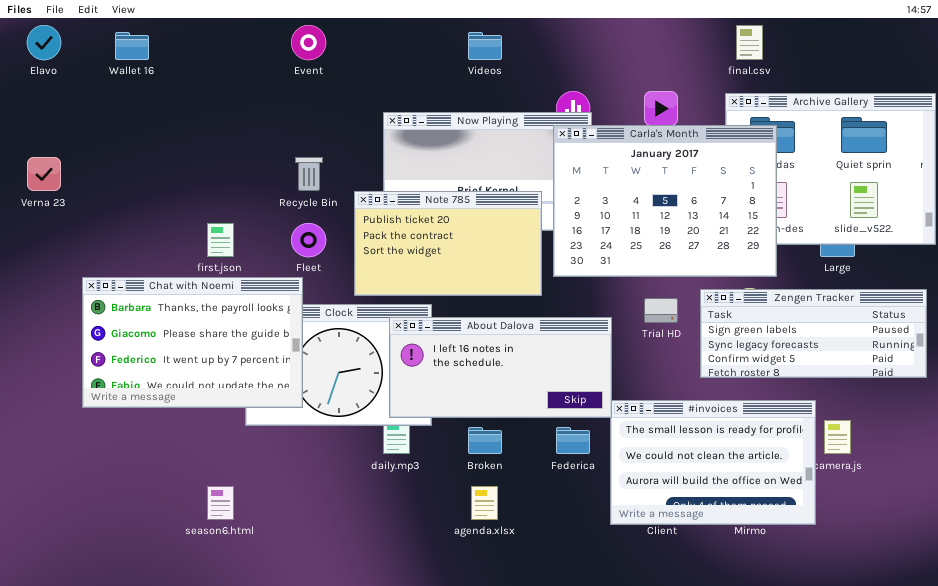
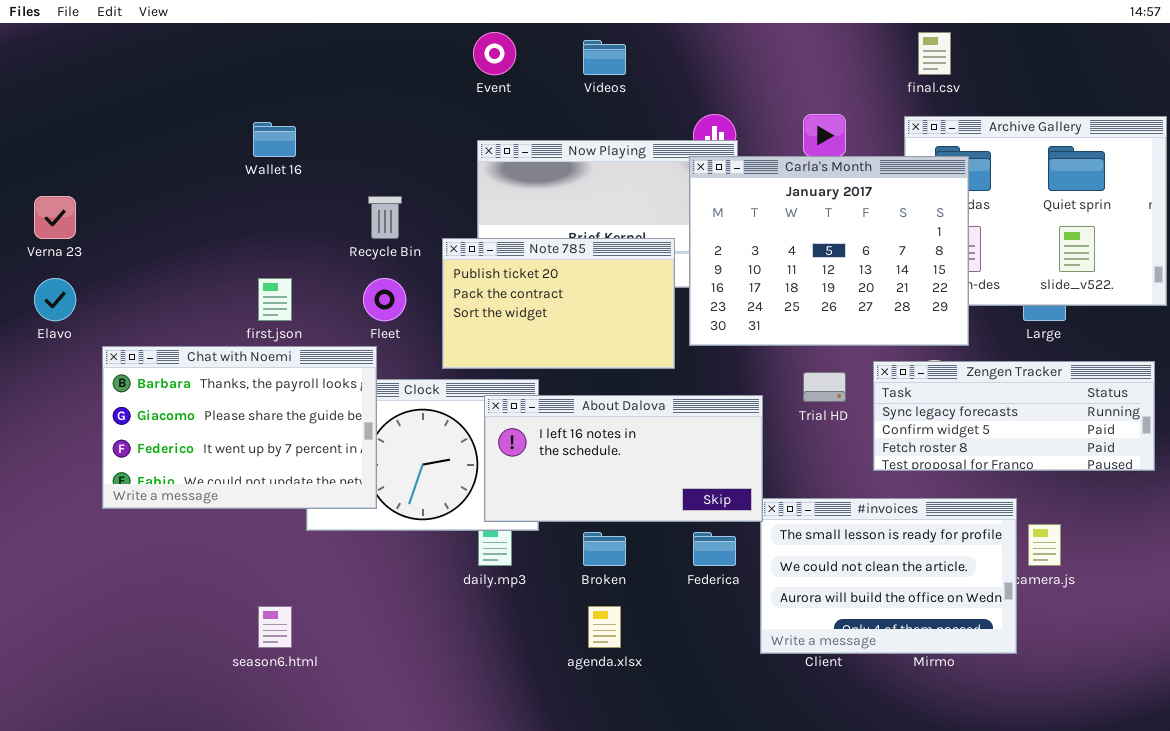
Elavo: [27,25,61,60] -> [34,278,76,321], moved
Event: [291,25,326,60] -> [473,32,516,75], moved
Wallet 16: [115,32,149,60] -> [253,122,296,157], moved
Zengen Tracker: [700,289,927,378] -> [873,361,1155,471], scrolled down 1 row

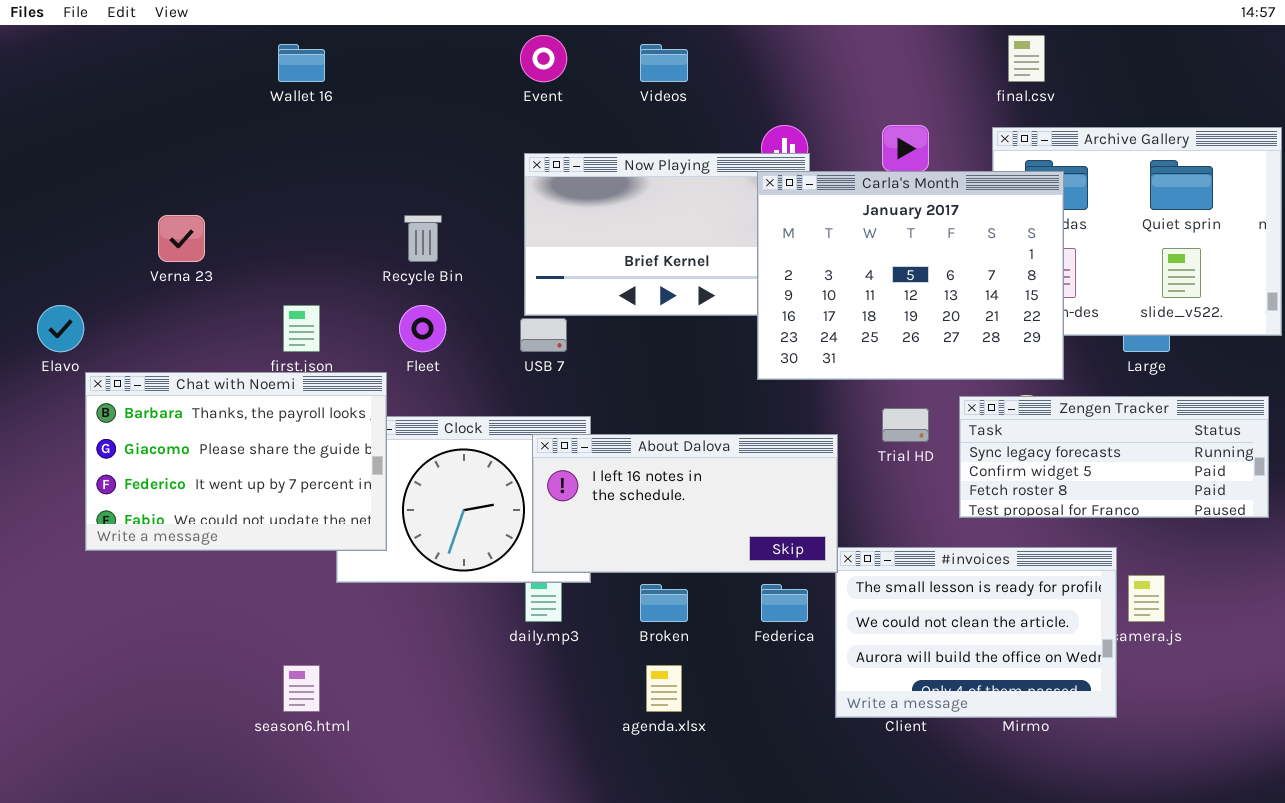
Wallet 16: [253,122,296,157] -> [278,44,325,82], moved
Verna 23: [34,196,76,239] -> [158,215,205,262], moved
Note 785: [442,238,675,369] -> none, closed
Chat with Noemi: [102,346,377,509] -> [85,372,387,551], moved

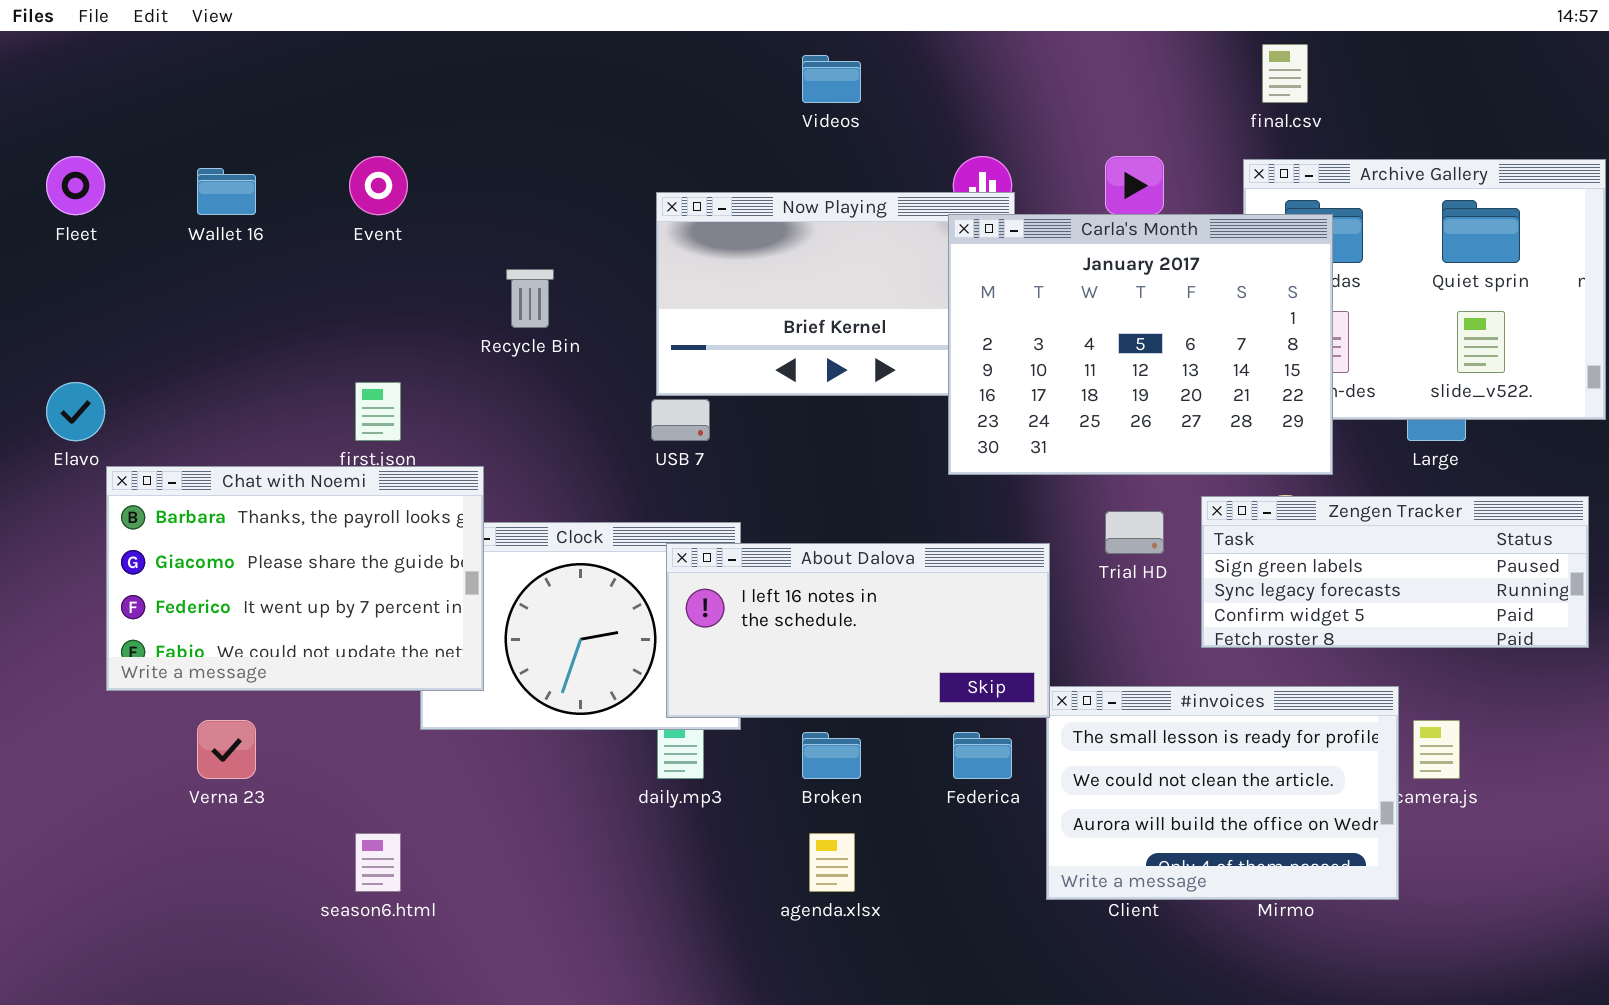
Event: [520,35,567,82] -> [349,156,408,215], moved
Wallet 16: [278,44,325,82] -> [197,168,256,215], moved
Verna 23: [158,215,205,262] -> [197,720,256,779], moved
Fleet: [399,305,446,352] -> [46,156,105,215], moved
Zengen Tracker: [959,396,1269,518] -> [1201,496,1589,648], scrolled up 1 row

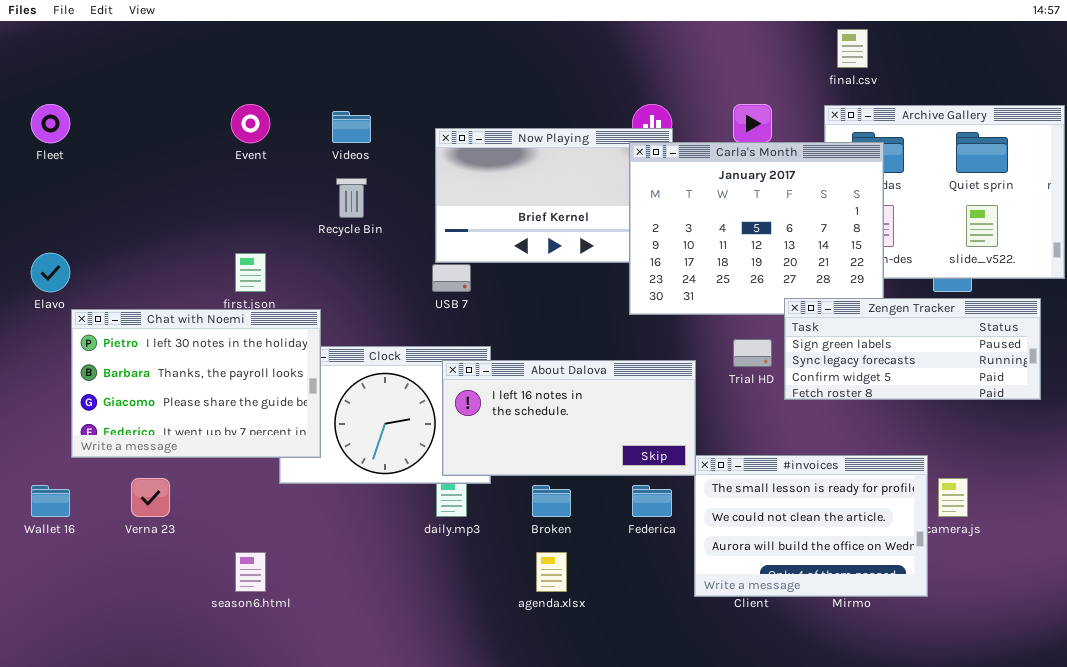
Videos: [802,55,861,103] -> [332,111,371,143], moved
Wallet 16: [197,168,256,215] -> [31,485,70,517], moved
Chat with Noemi: [106,466,484,691] -> [71,309,321,458], scrolled up 1 row
Zengen Tracker: [1201,496,1589,648] -> [784,298,1041,400], moved

